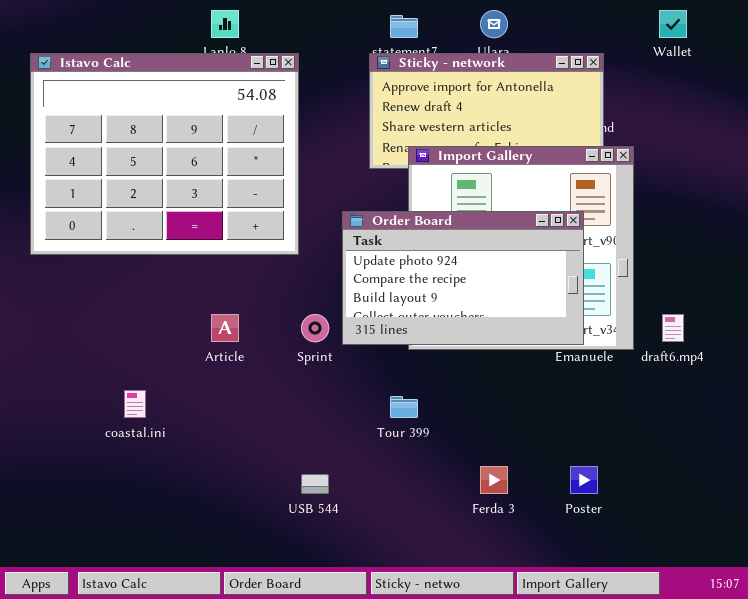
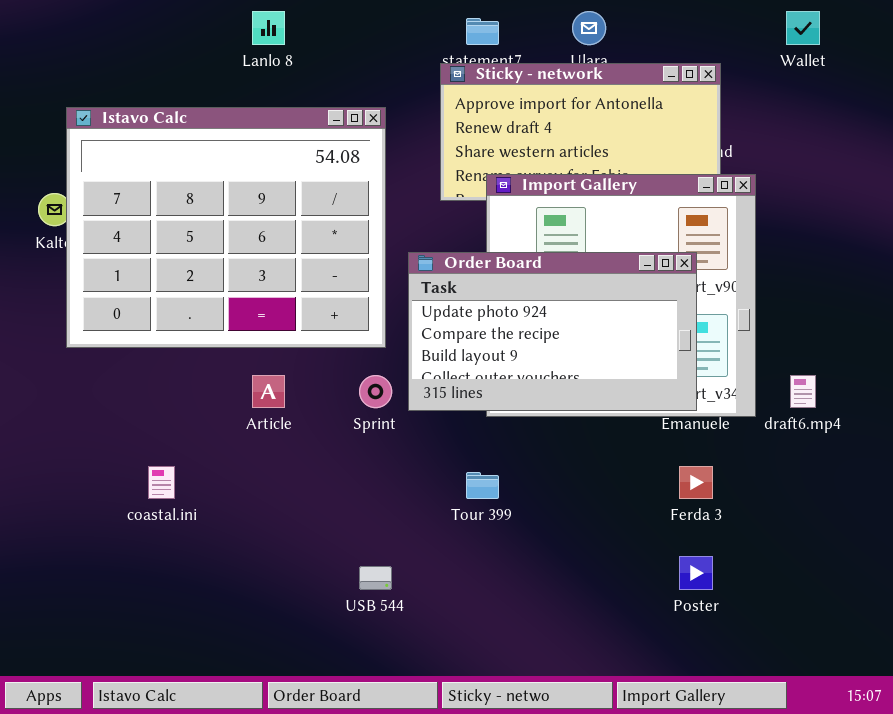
Istavo Calc: [30,53,299,255] -> [66,107,386,348], moved
Ferda 3: [480,466,508,494] -> [679,466,713,499], moved

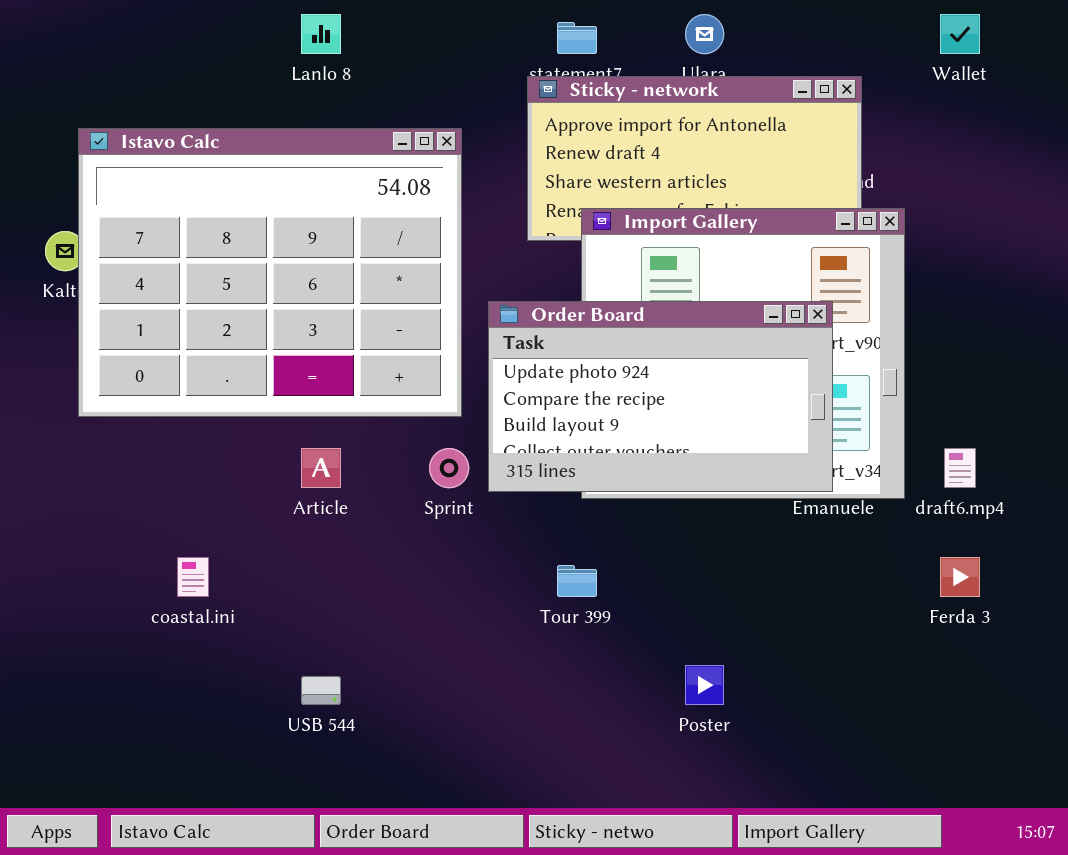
Ferda 3: [679,466,713,499] -> [940,557,980,597], moved
Poster: [679,556,713,590] -> [685,665,724,705], moved
USB 544: [359,566,392,590] -> [301,676,341,705], moved

